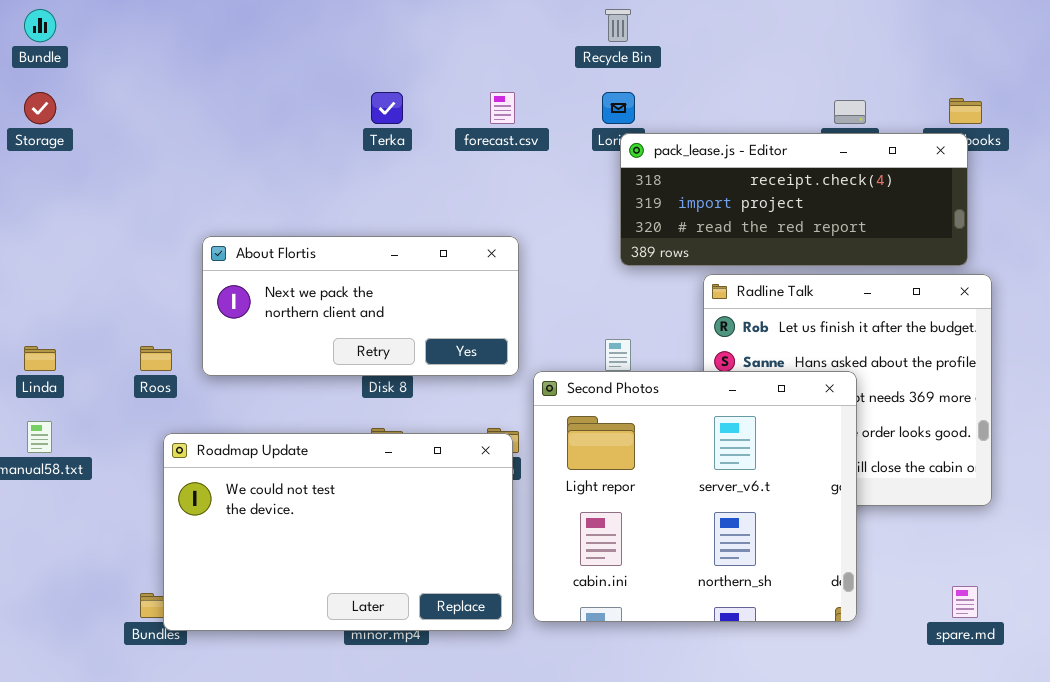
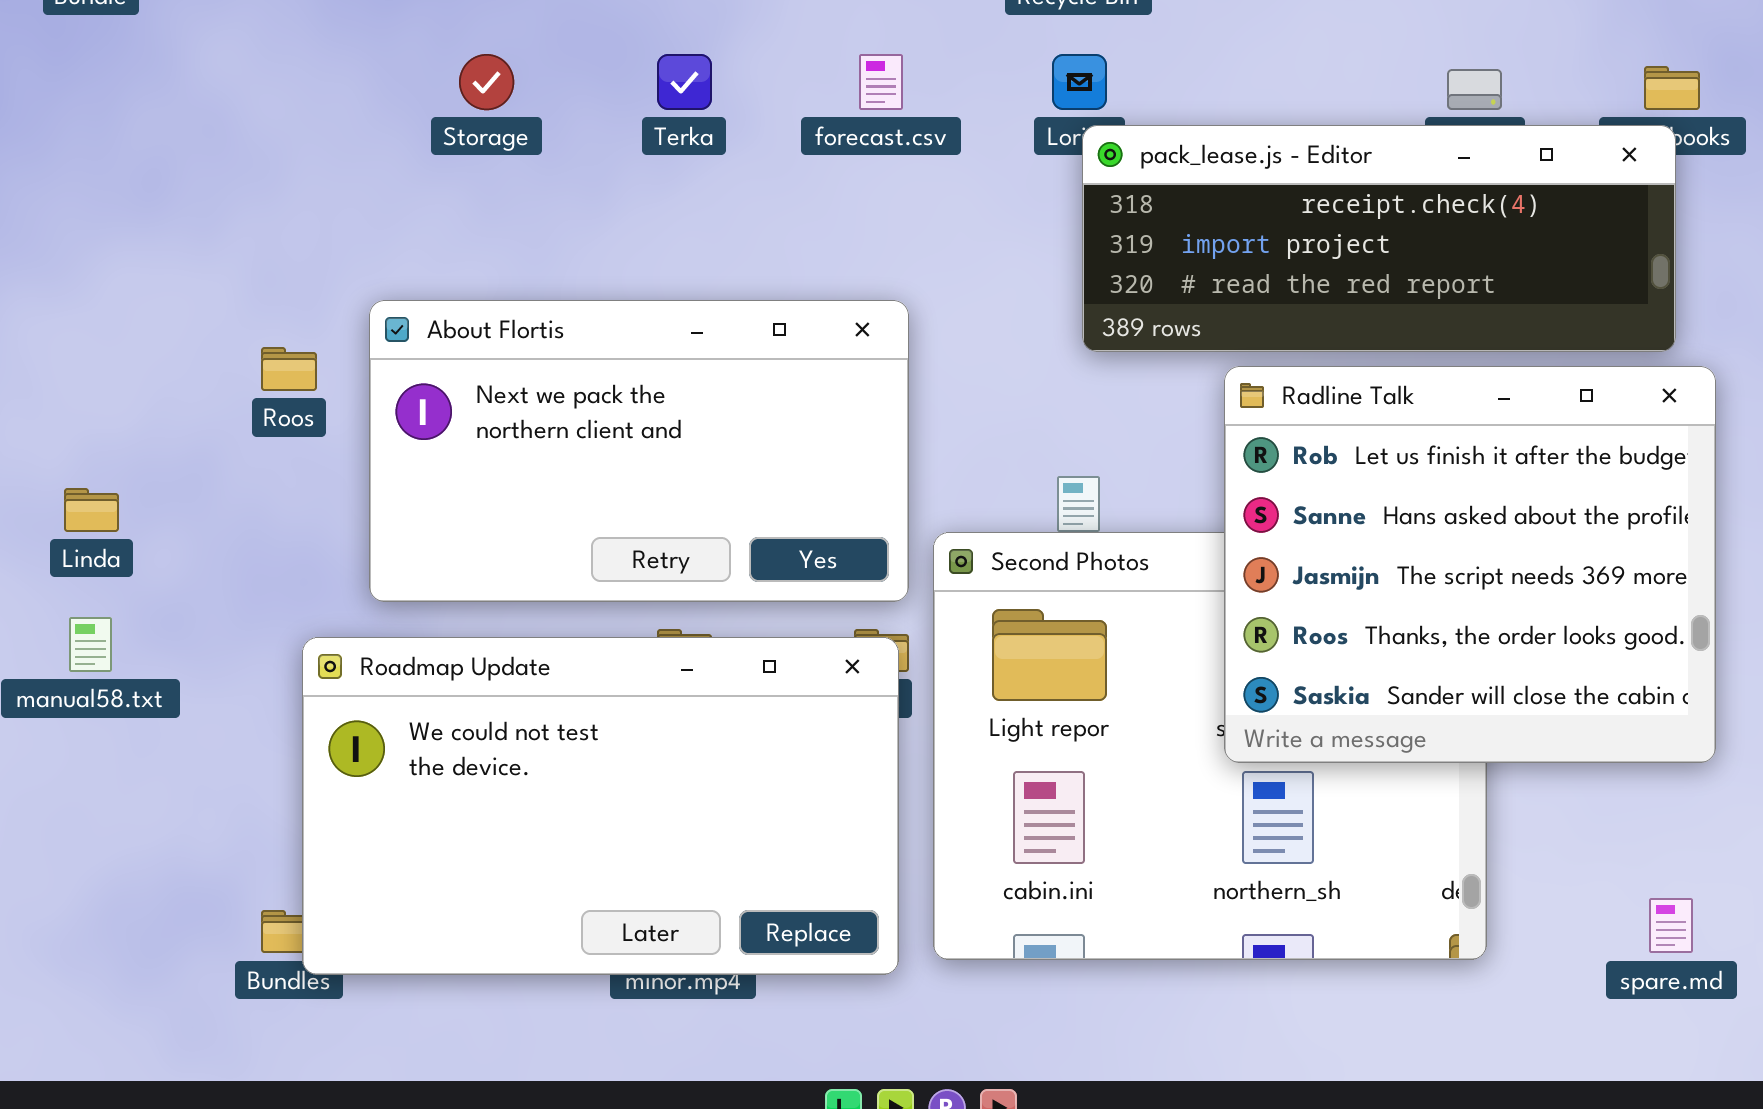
Storage: [24,92,56,124] -> [459,54,514,110], moved
About Flortis: [202,236,519,376] -> [369,300,909,602], resized
Radline Talk: [703,274,992,506] -> [1224,366,1716,763], raised
Roos: [140,346,172,371] -> [261,347,317,391], moved

